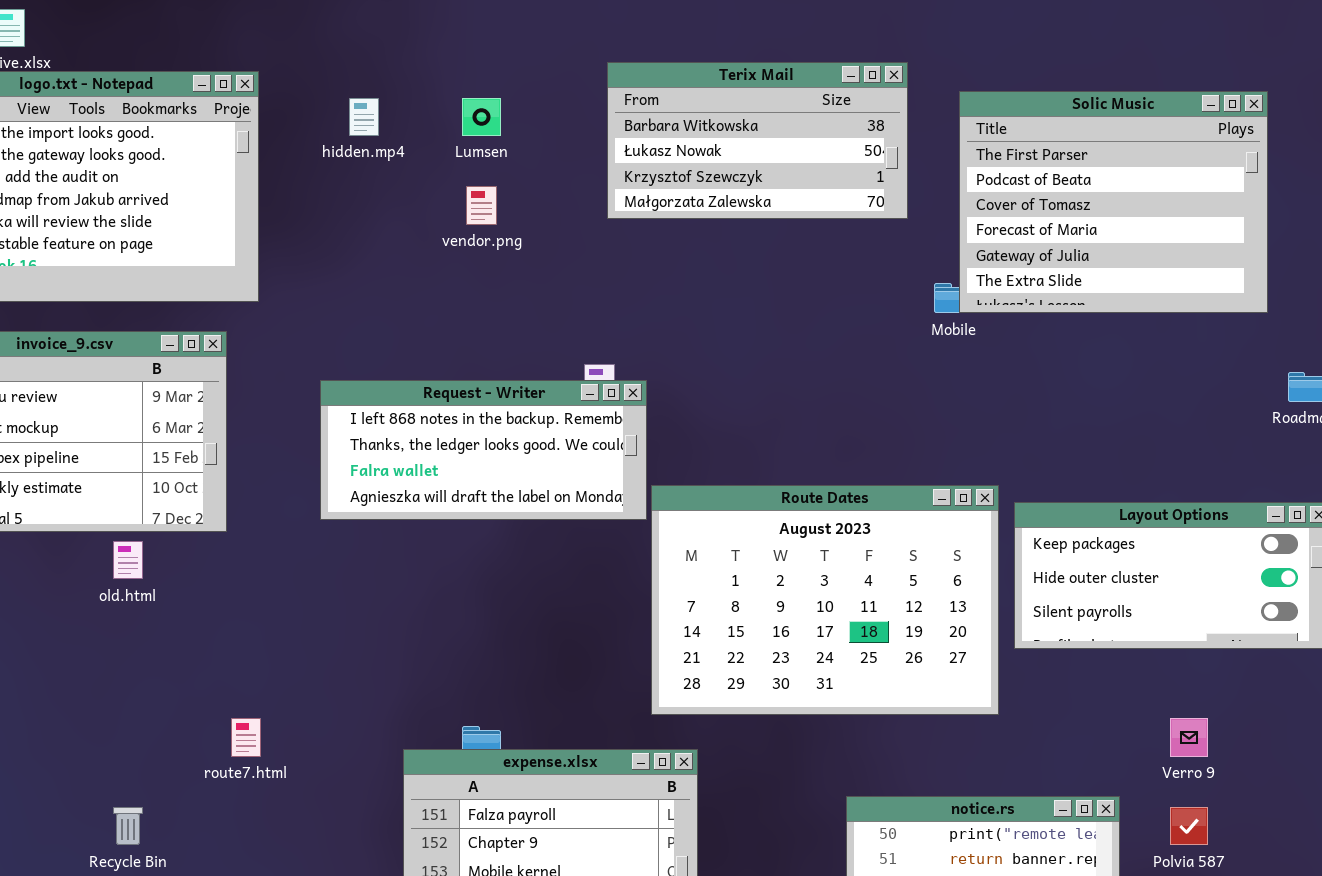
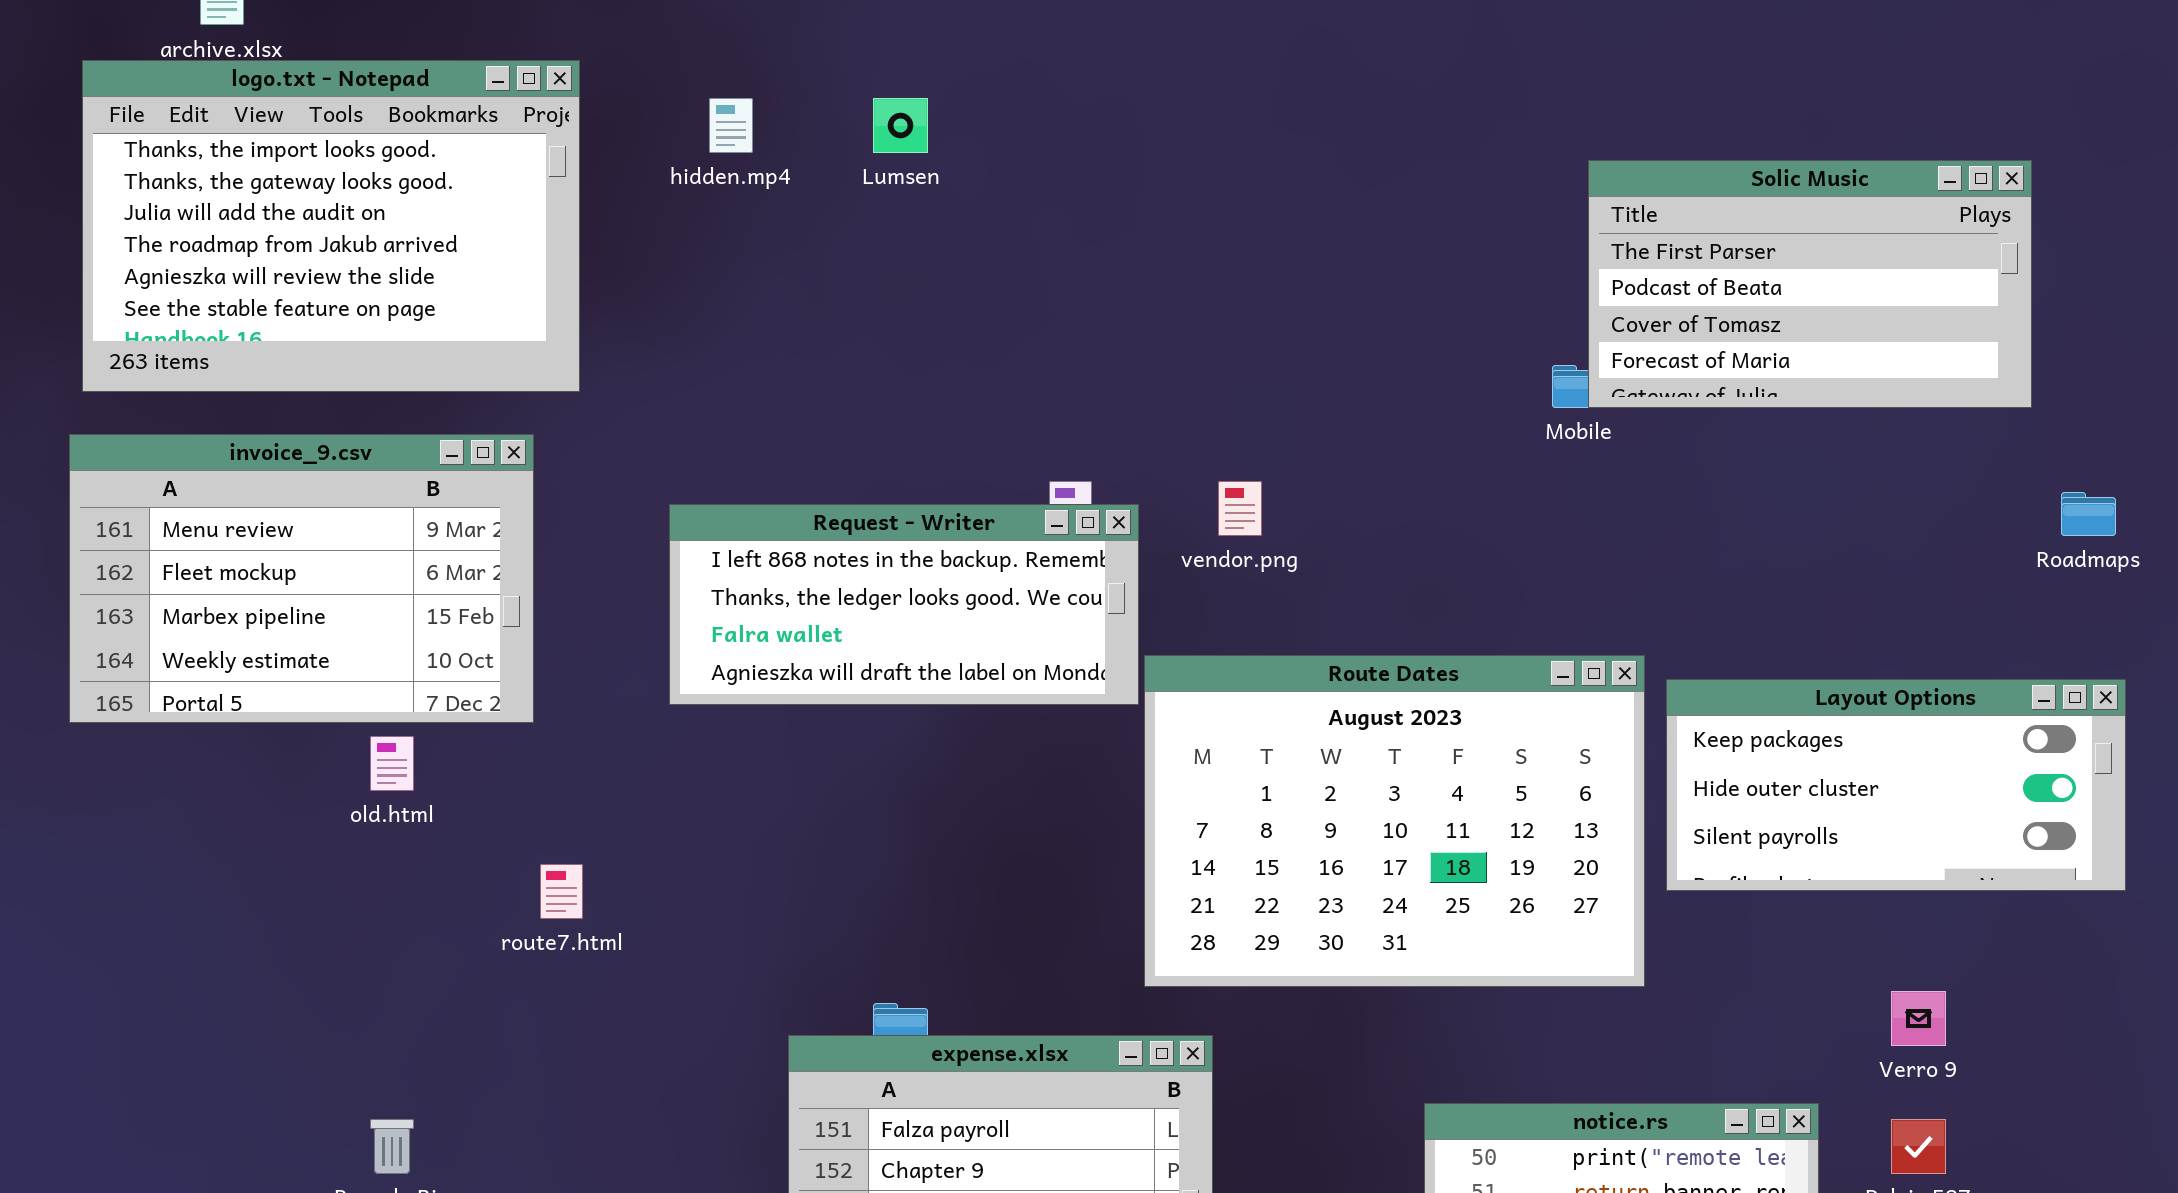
Terix Mail: [607,62,908,219] -> none, closed
Solic Music: [959,91,1268,313] -> [1588,160,2032,408], resized
vendor.png: [466,186,497,225] -> [1218,481,1262,536], moved
route7.html: [231,718,261,757] -> [540,864,583,919], moved

